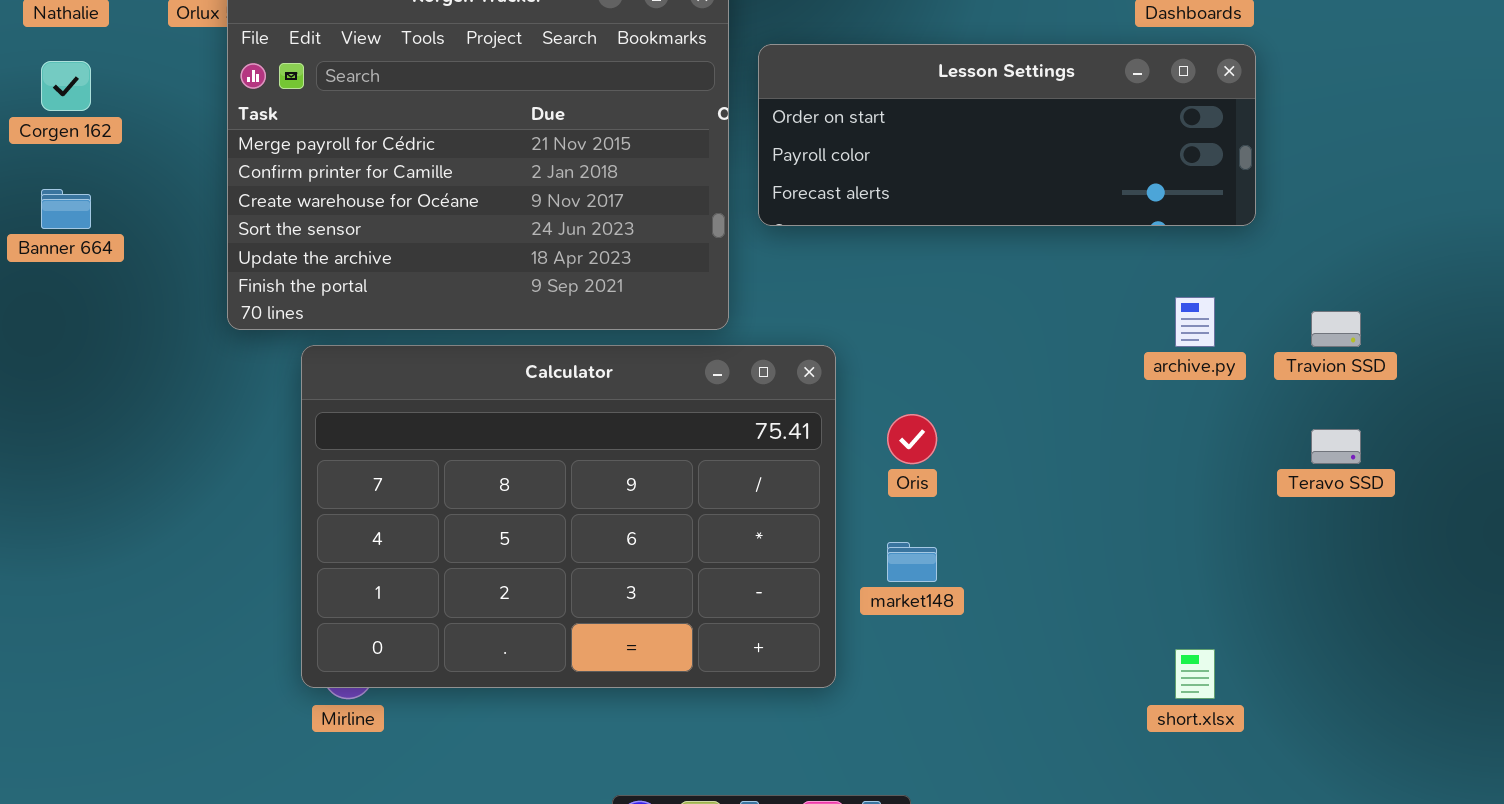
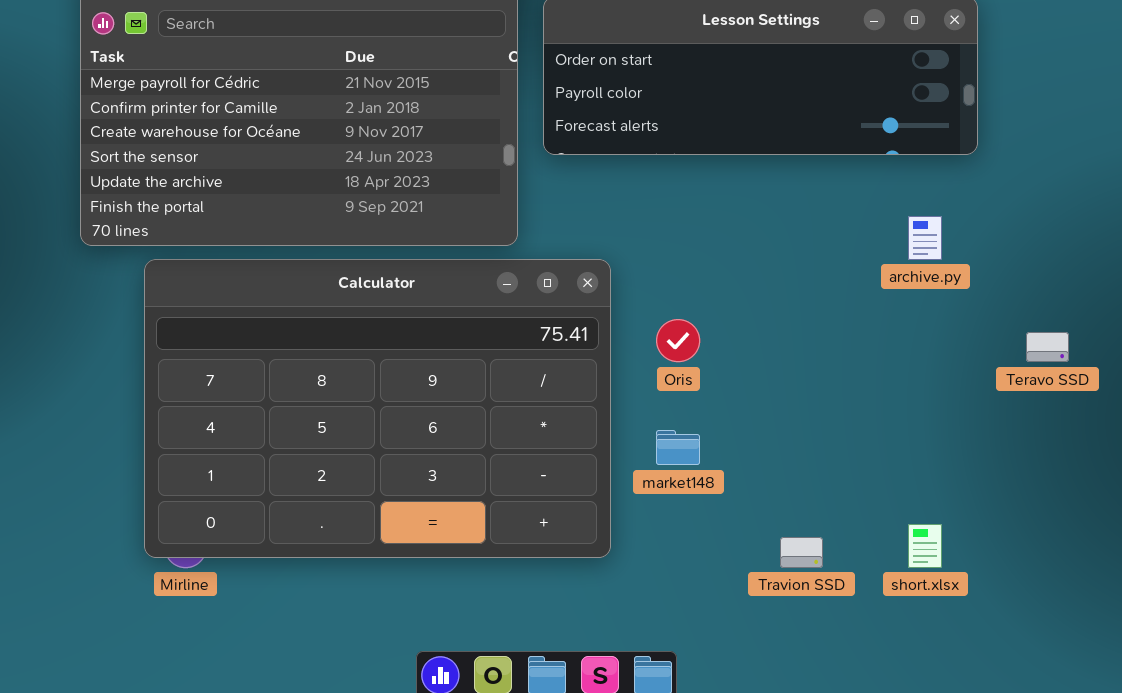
Travion SSD: [1311,311,1361,347] -> [780,537,823,568], moved

